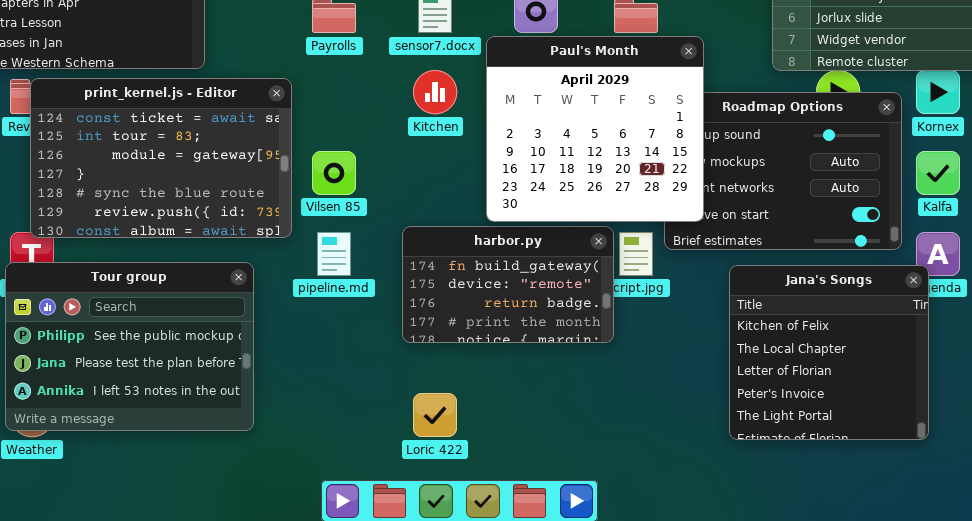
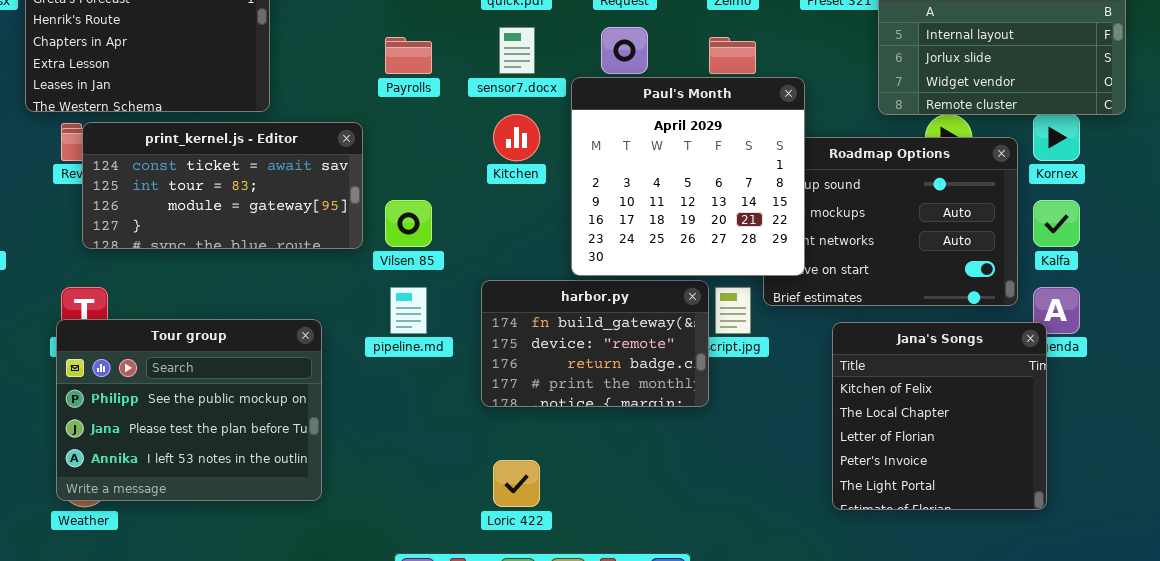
print_kernel.js - Editor: [30,78,292,238] -> [82,122,363,249], resized

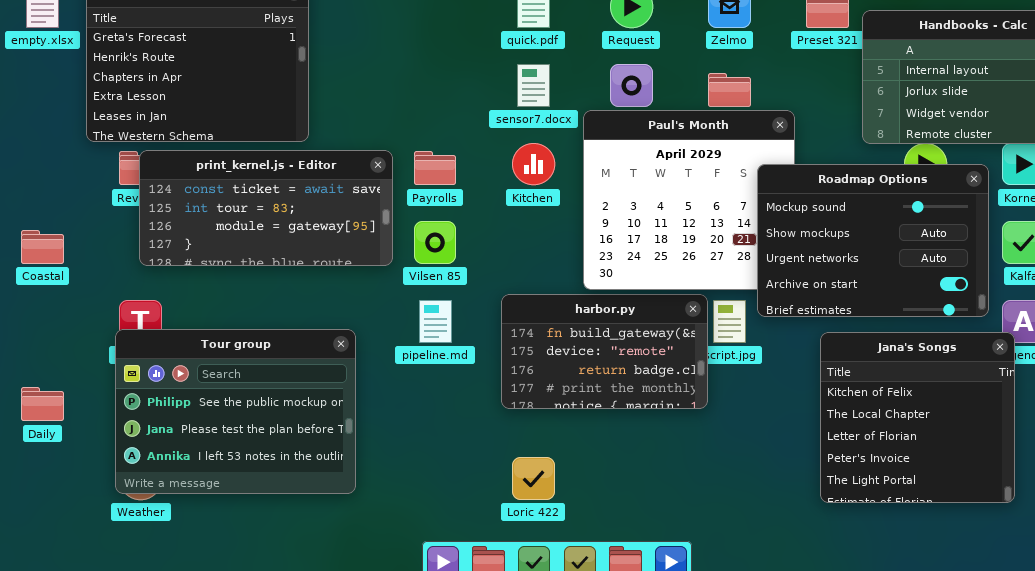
Payrolls: [385,37,432,74] -> [414,151,456,185], moved
Roadmap Options: [763,137,1018,306] -> [757,164,989,317], raised

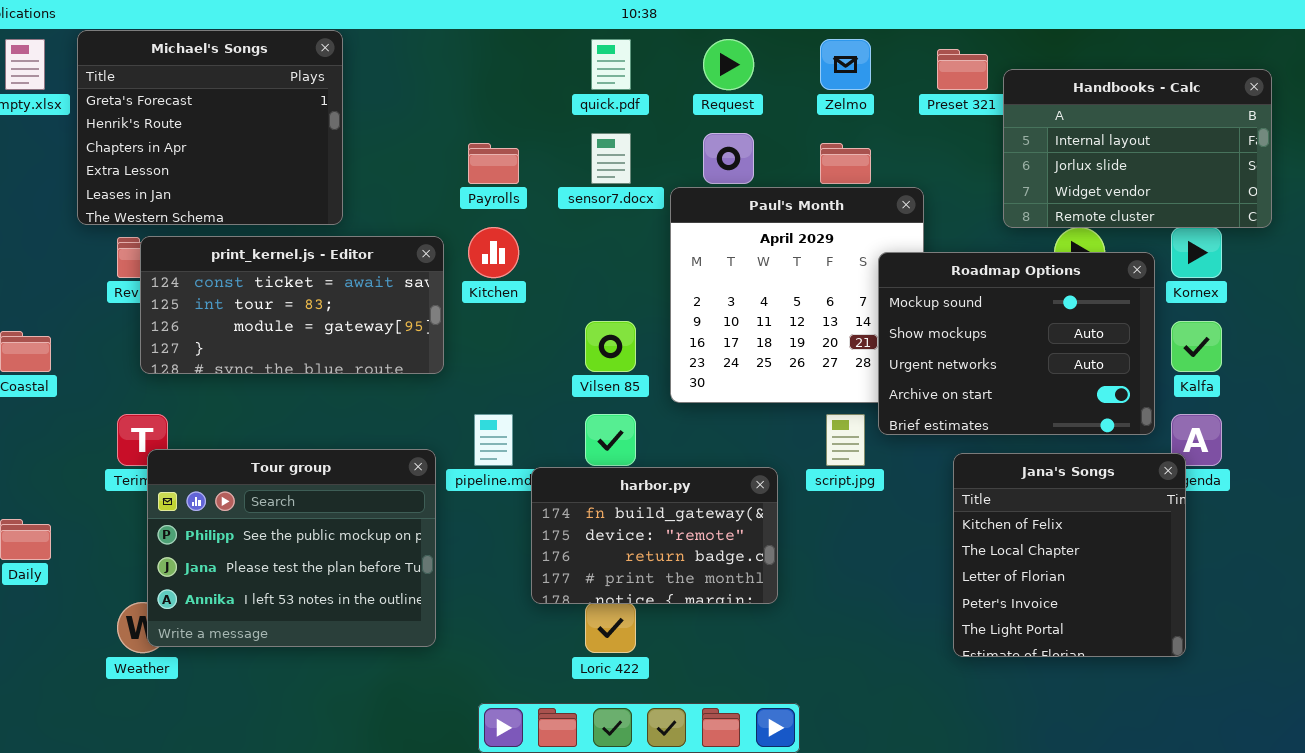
Kitchen: [512,143,555,185] -> [468,227,519,278], moved
Payrolls: [414,151,456,185] -> [468,143,519,184], moved
Vilsen 85: [414,221,456,264] -> [585,321,636,372], moved
harbor.py: [501,294,708,409] -> [531,467,778,604], moved
Tour group: [115,329,356,494] -> [147,449,436,647], moved

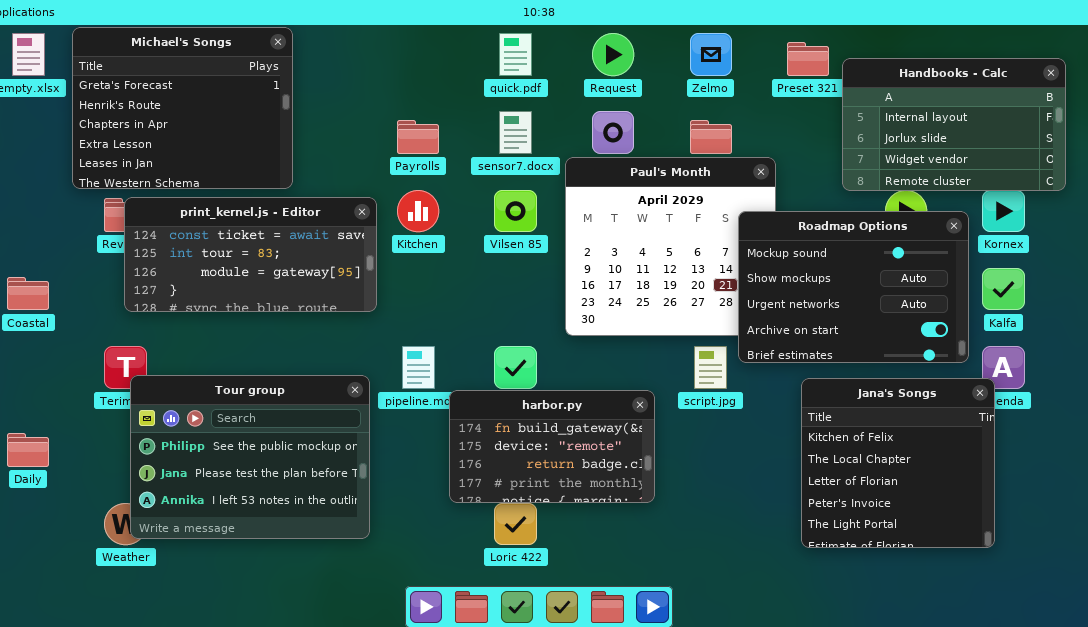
Vilsen 85: [585,321,636,372] -> [494,190,537,232], moved

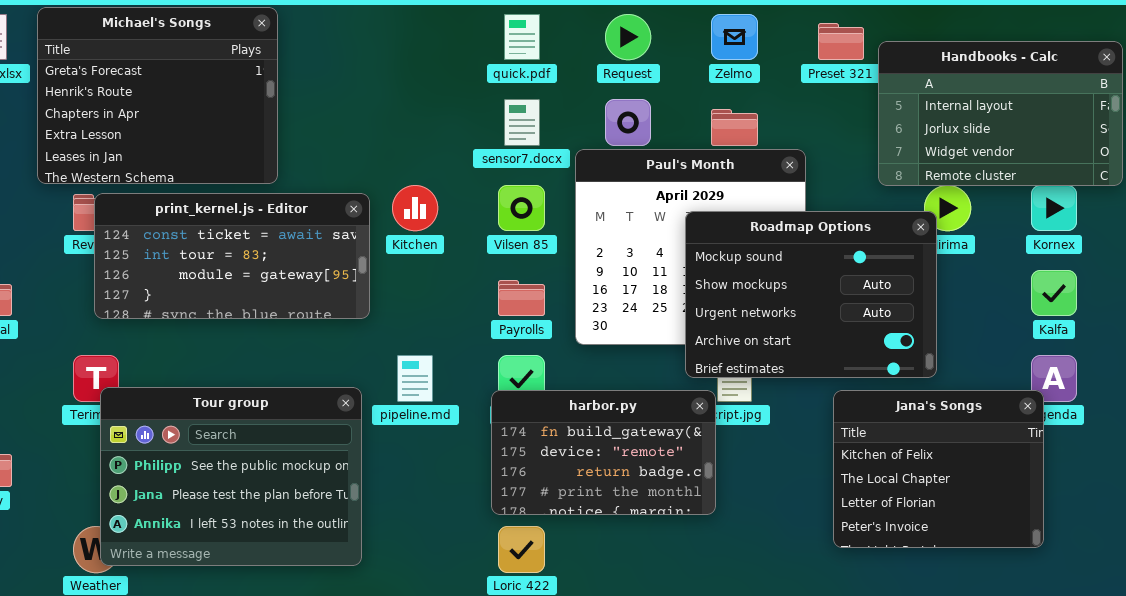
Payrolls: [397,120,439,154] -> [498,280,545,316], moved
Roadmap Options: [738,211,969,363] -> [685,211,937,378], moved
Jana's Songs: [801,378,995,548] -> [833,390,1044,548], resized
harbor.py: [449,390,655,503] -> [491,390,716,515], moved

